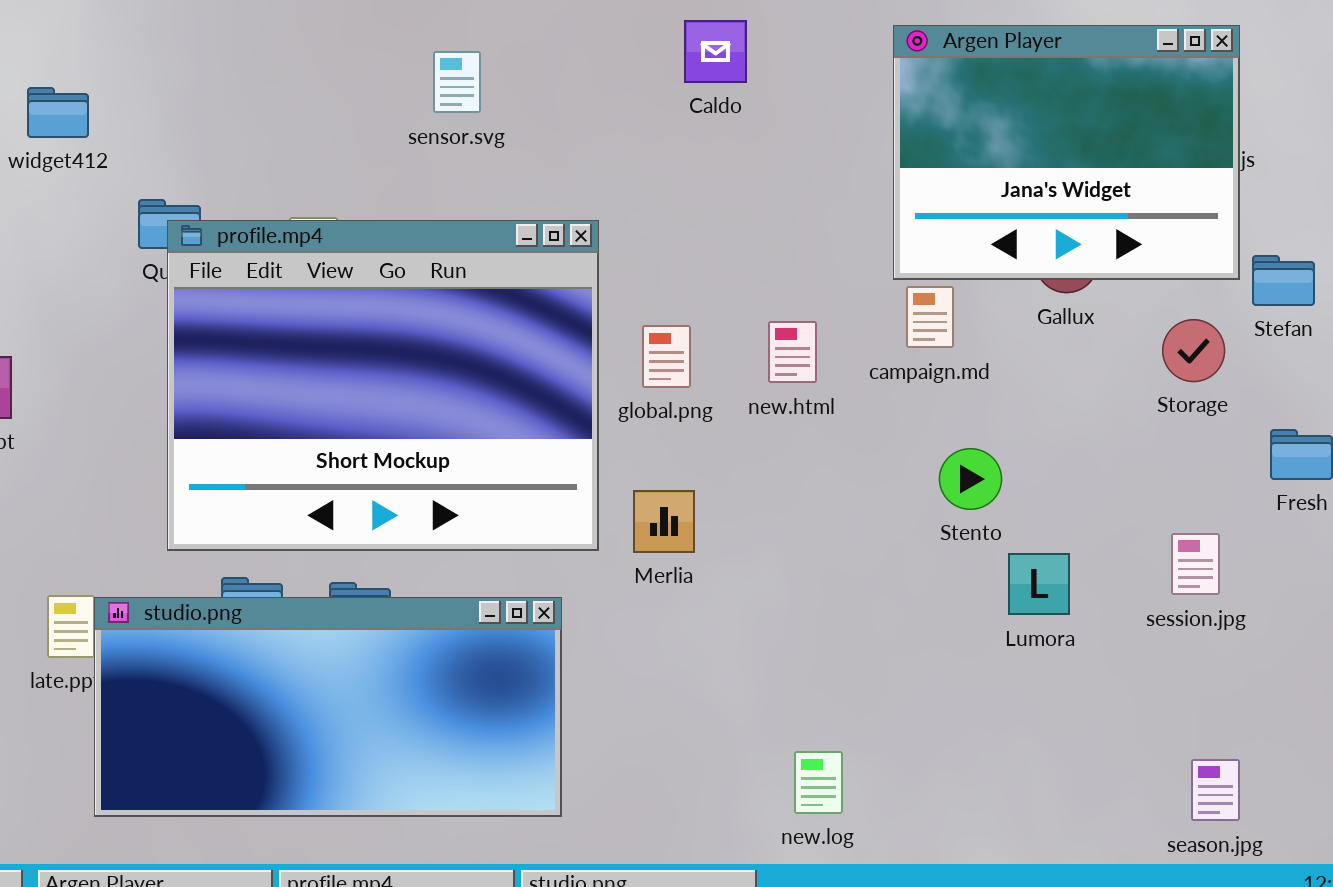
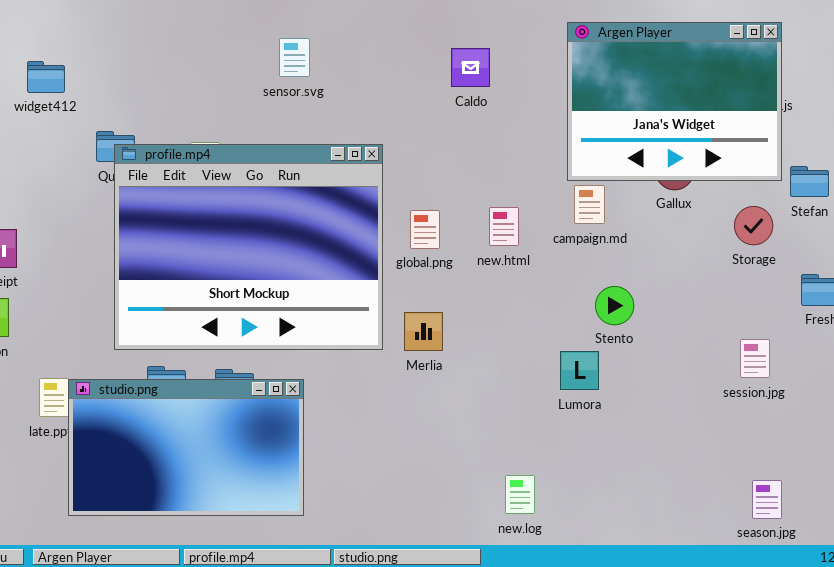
Caldo: [684,20,747,83] -> [451,48,490,87], moved
Lumora: [1008,553,1070,615] -> [560,351,599,390], moved
studio.png: [94,597,562,817] -> [68,379,304,516], resized

